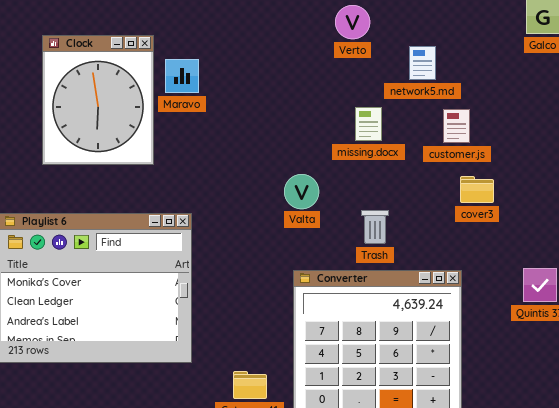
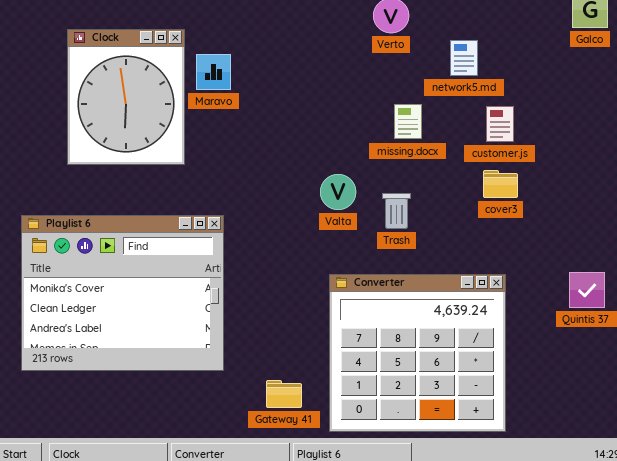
cover3: [460,176,494,203] -> [483,170,518,198], moved
Trash: [361,210,389,244] -> [382,193,411,229], moved

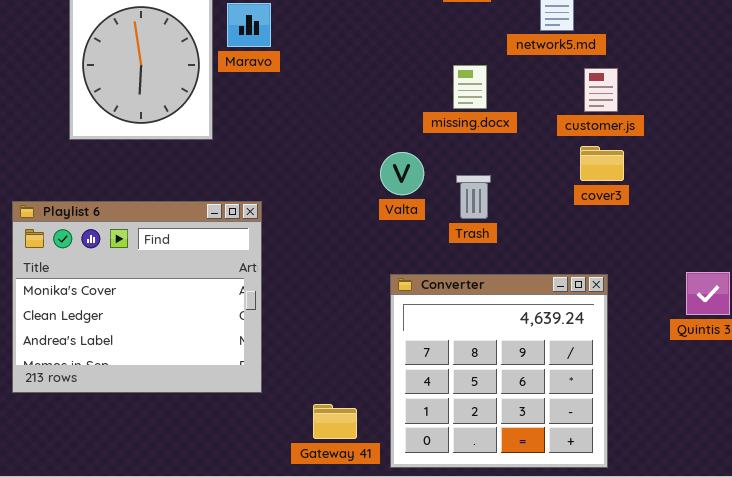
missing.docx: [394,104,422,139] -> [453,65,487,109], moved

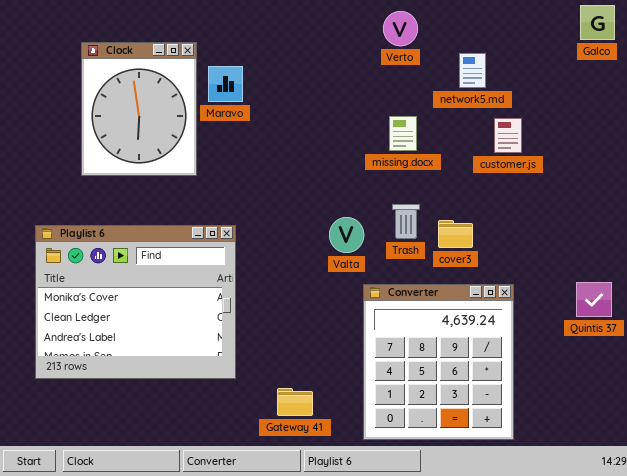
cover3: [580,146,624,181] -> [438,220,473,248], moved
Valta: [380,152,424,195] -> [329,217,364,253], moved
Converter: [390,274,608,468] -> [363,284,514,440], resized

